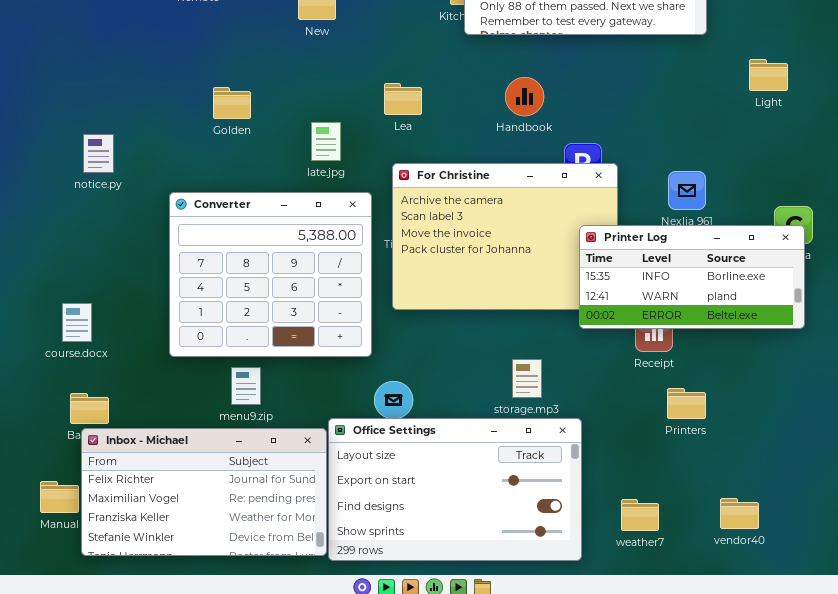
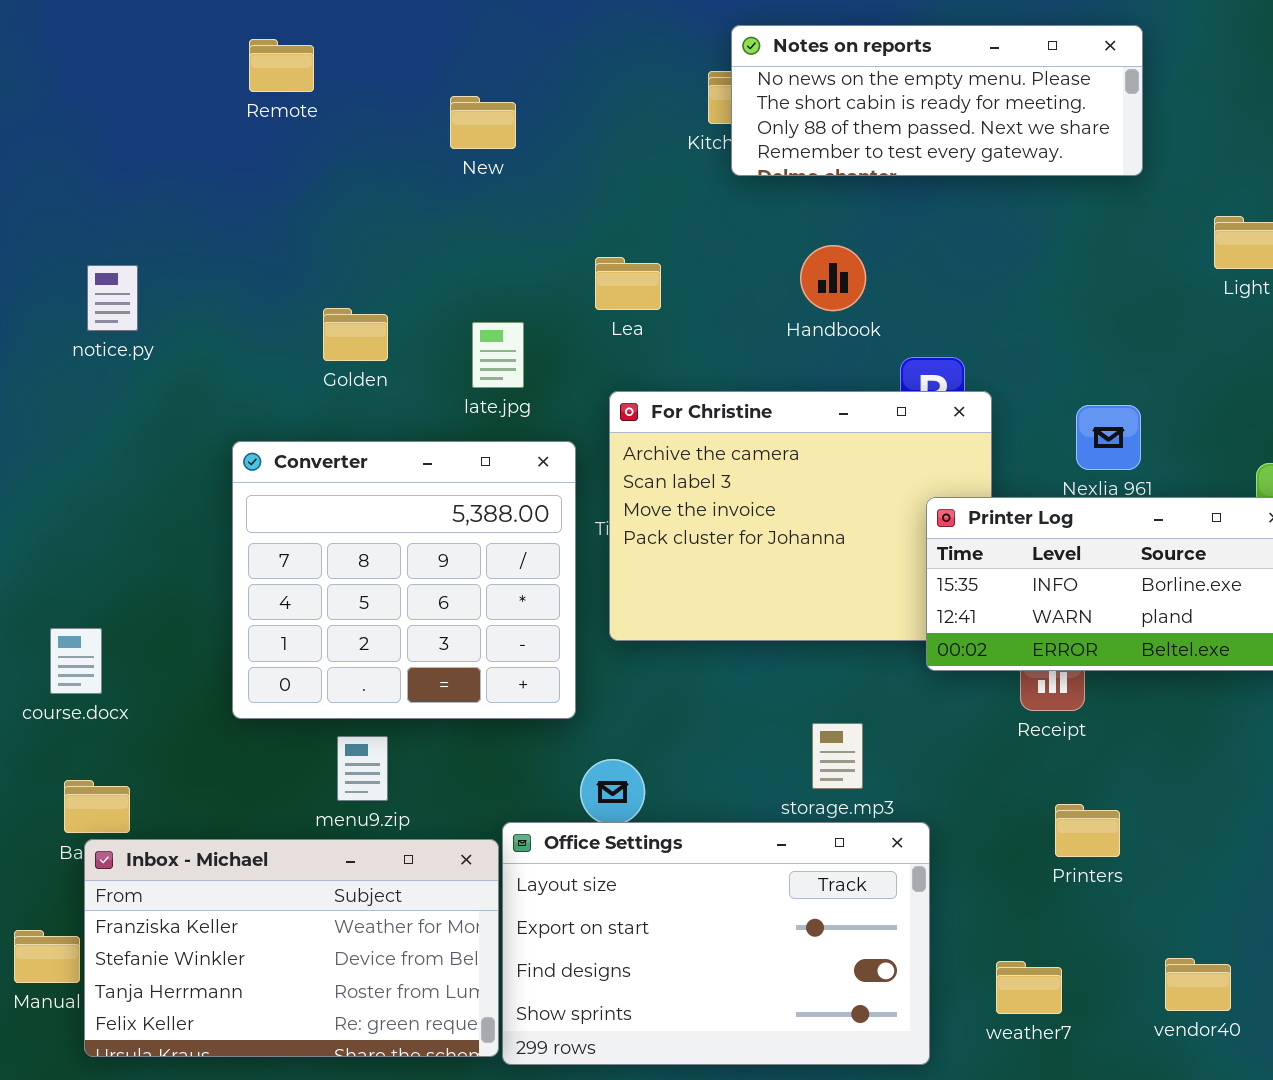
Golden: [213,87,251,119] -> [323,308,388,361], moved
notice.py: [83,134,114,173] -> [87,265,138,331], moved
Printers: [667,388,706,419] -> [1055,804,1120,857], moved
Inbox - Michael: [81,428,327,556] -> [84,839,499,1057], scrolled down 2 rows

